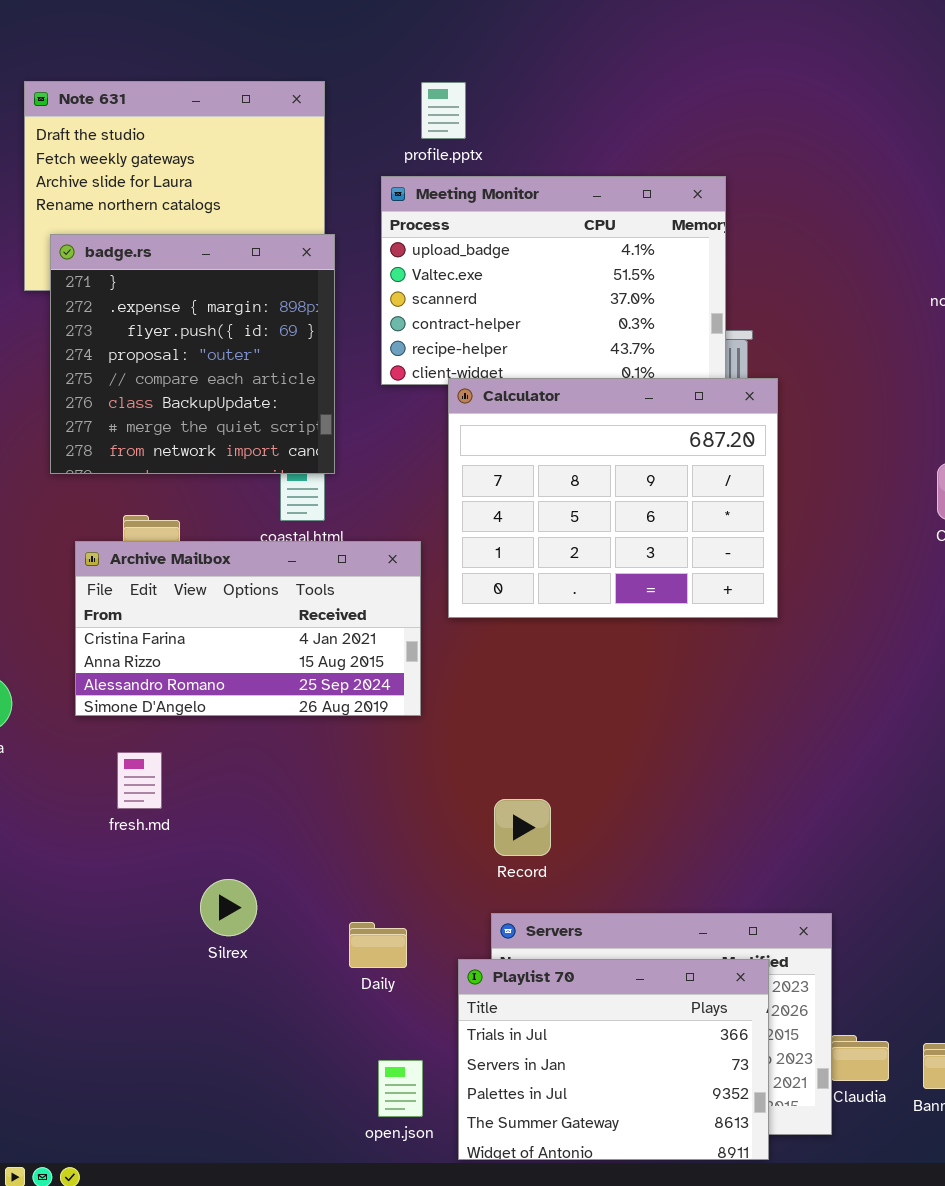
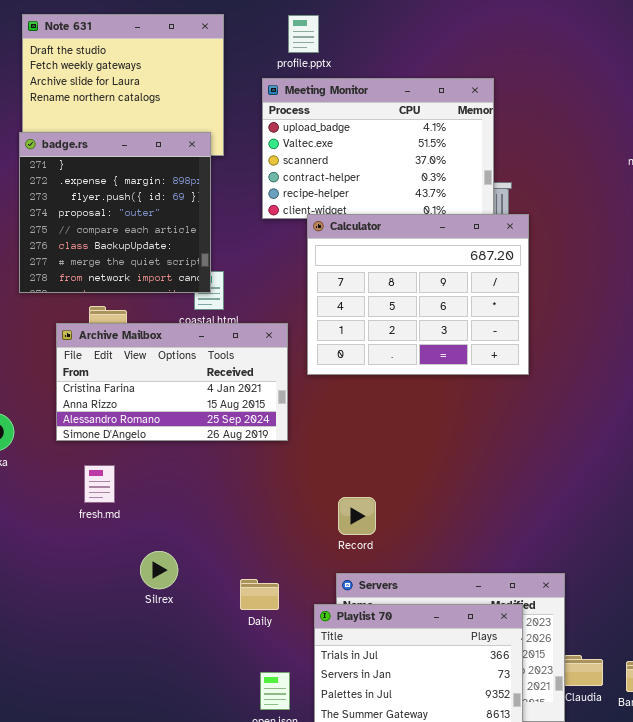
badge.rs: [50,234,335,474] -> [19,132,211,293], moved

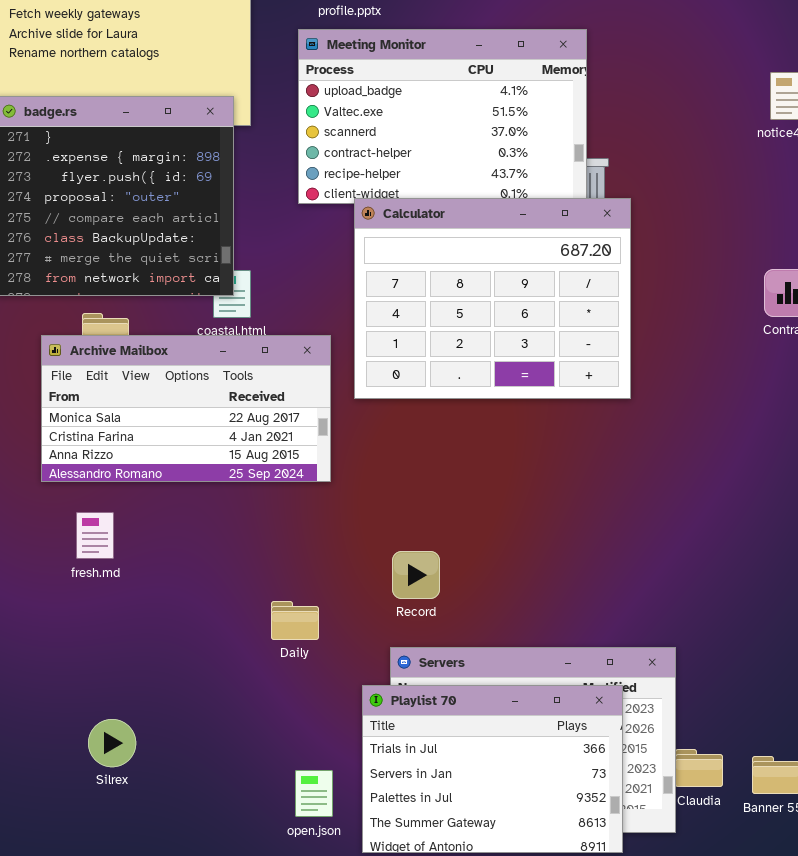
Archive Mailbox: [56,323,288,441] -> [41,335,331,482], scrolled up 1 row
Silrex: [140,551,178,589] -> [88,719,136,767], moved
Daily: [240,579,279,610] -> [271,601,319,640], moved

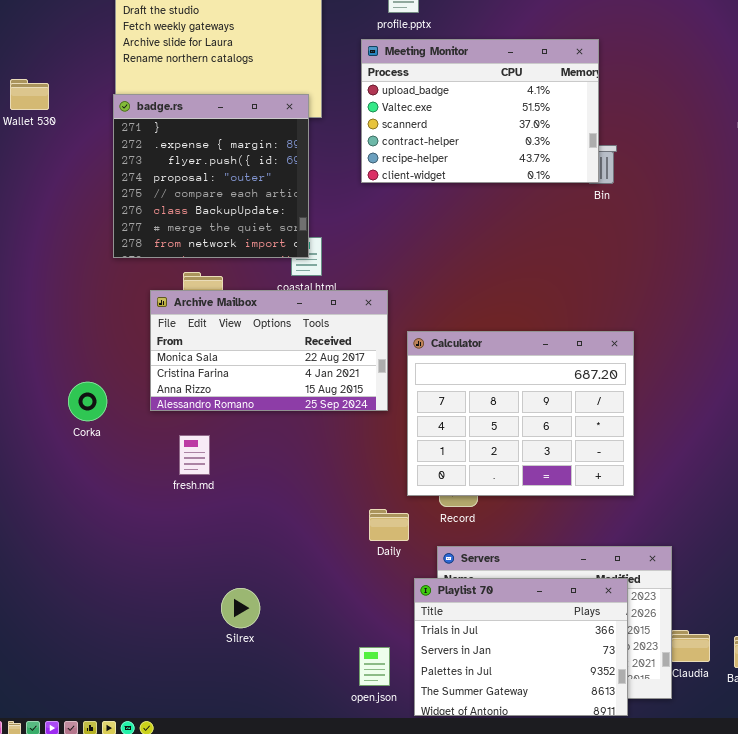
Calculator: [354,198,631,399] -> [407,331,634,496], moved
Daily: [271,601,319,640] -> [369,509,409,541], moved
Silrex: [88,719,136,767] -> [221,588,260,628], moved

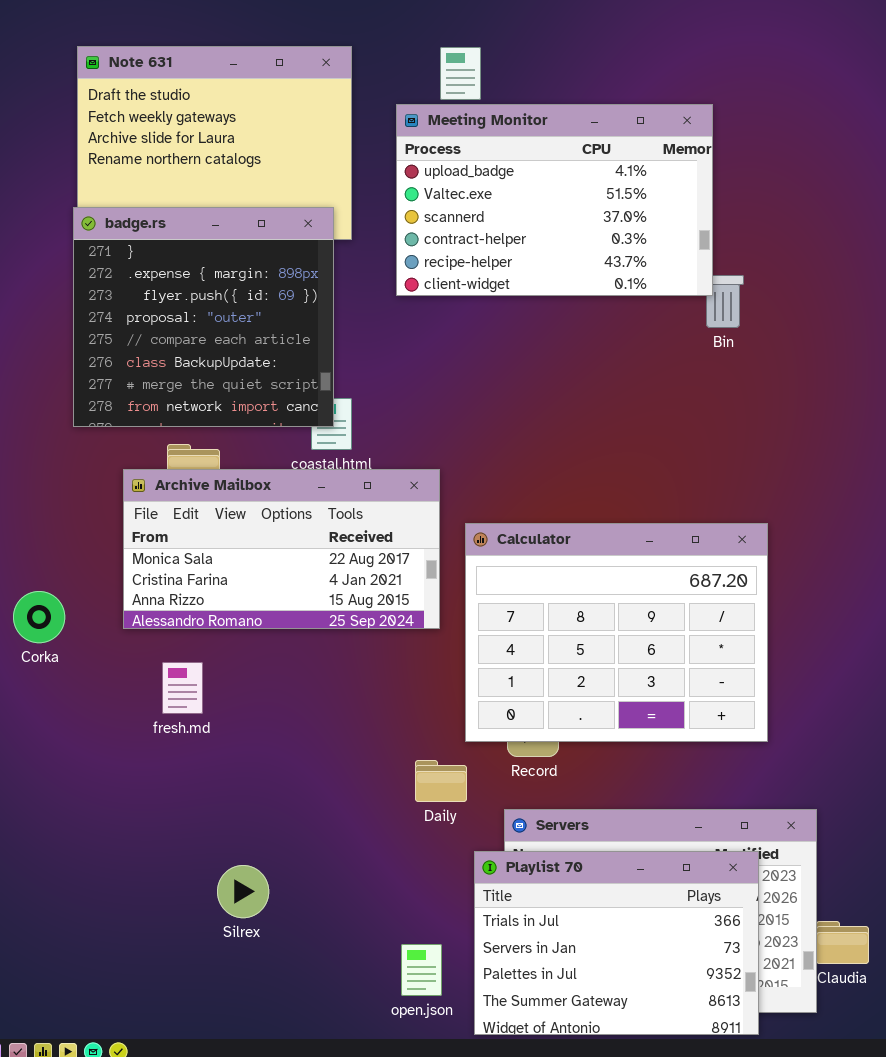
Meeting Monitor: [361,39,599,183] -> [396,104,713,296], moved

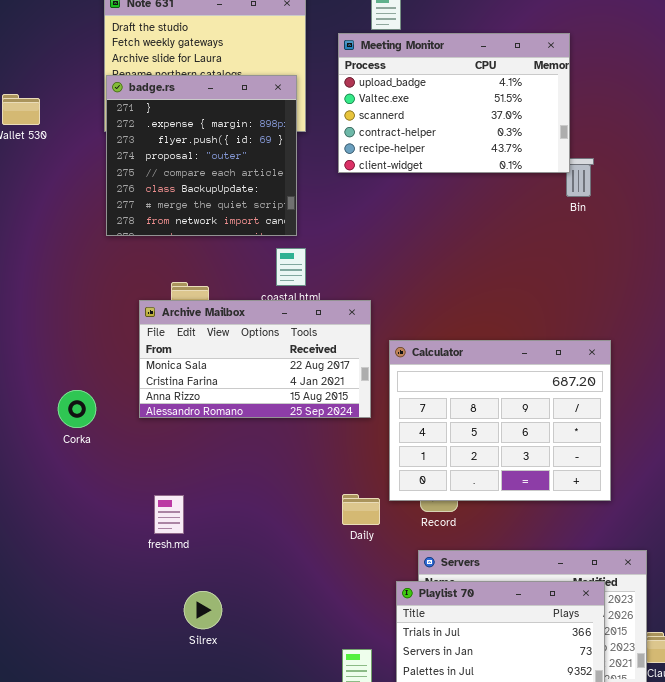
badge.rs: [73,207,334,427] -> [106,75,297,236], moved
fresh.md: [162,662,203,714] -> [154,495,184,534], moved
Daily: [415,760,467,802] -> [342,494,380,525], moved
Silrex: [217,865,269,918] -> [184,591,222,629], moved

